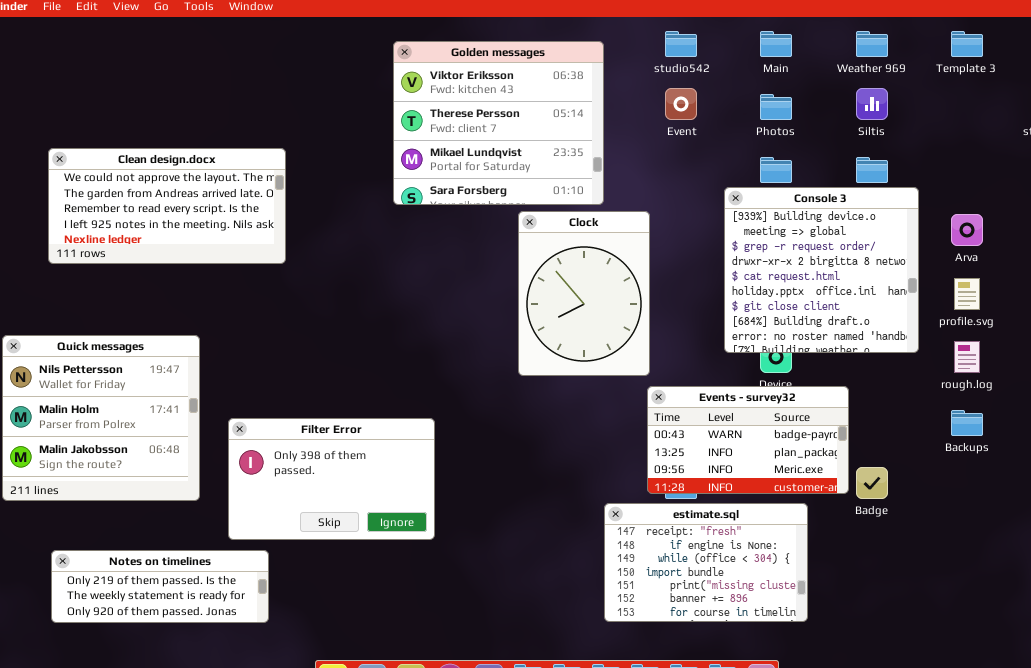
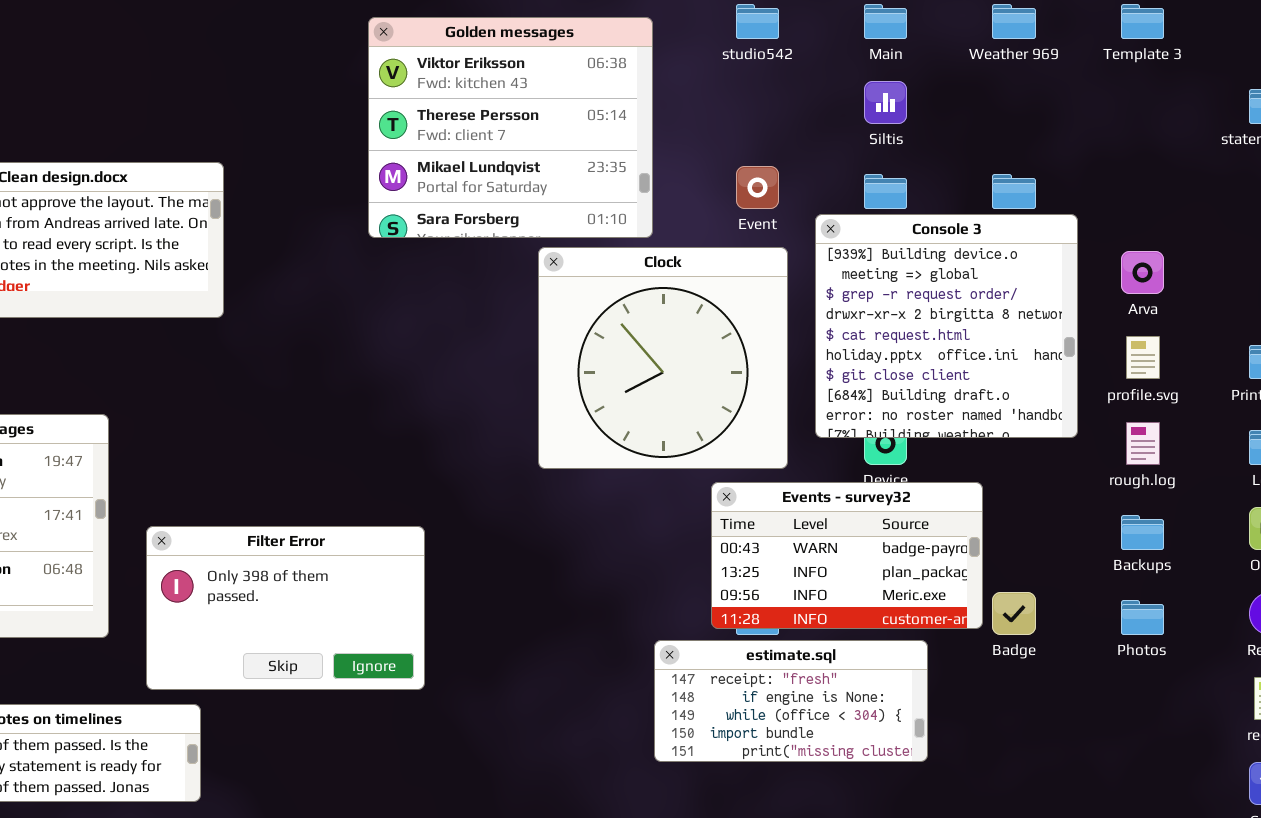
Event: [665,88,697,120] -> [736,166,779,209], moved
Siltis: [856,88,888,120] -> [864,81,907,124], moved
Photos: [760,94,792,120] -> [1121,600,1164,635], moved
Clock: [518,211,650,376] -> [538,247,788,469], resized
estimate.sql: [604,503,808,622] -> [654,640,928,762], resized

